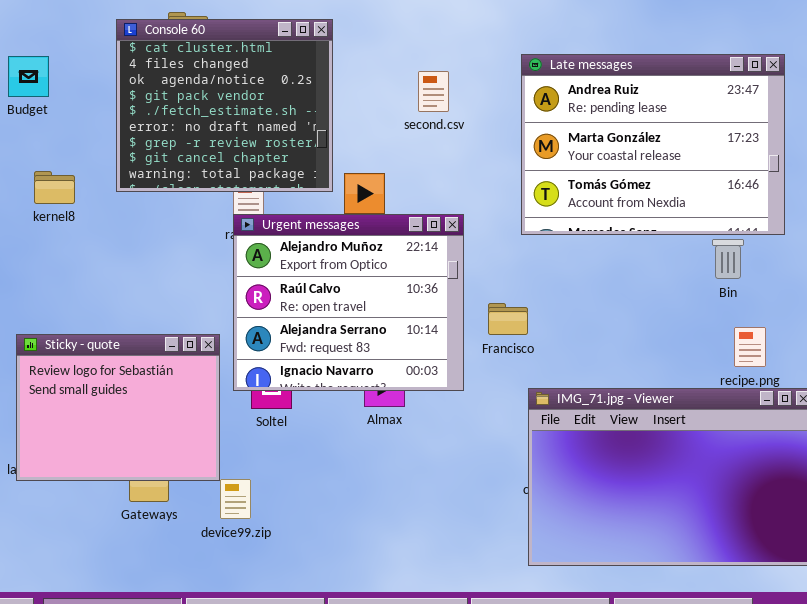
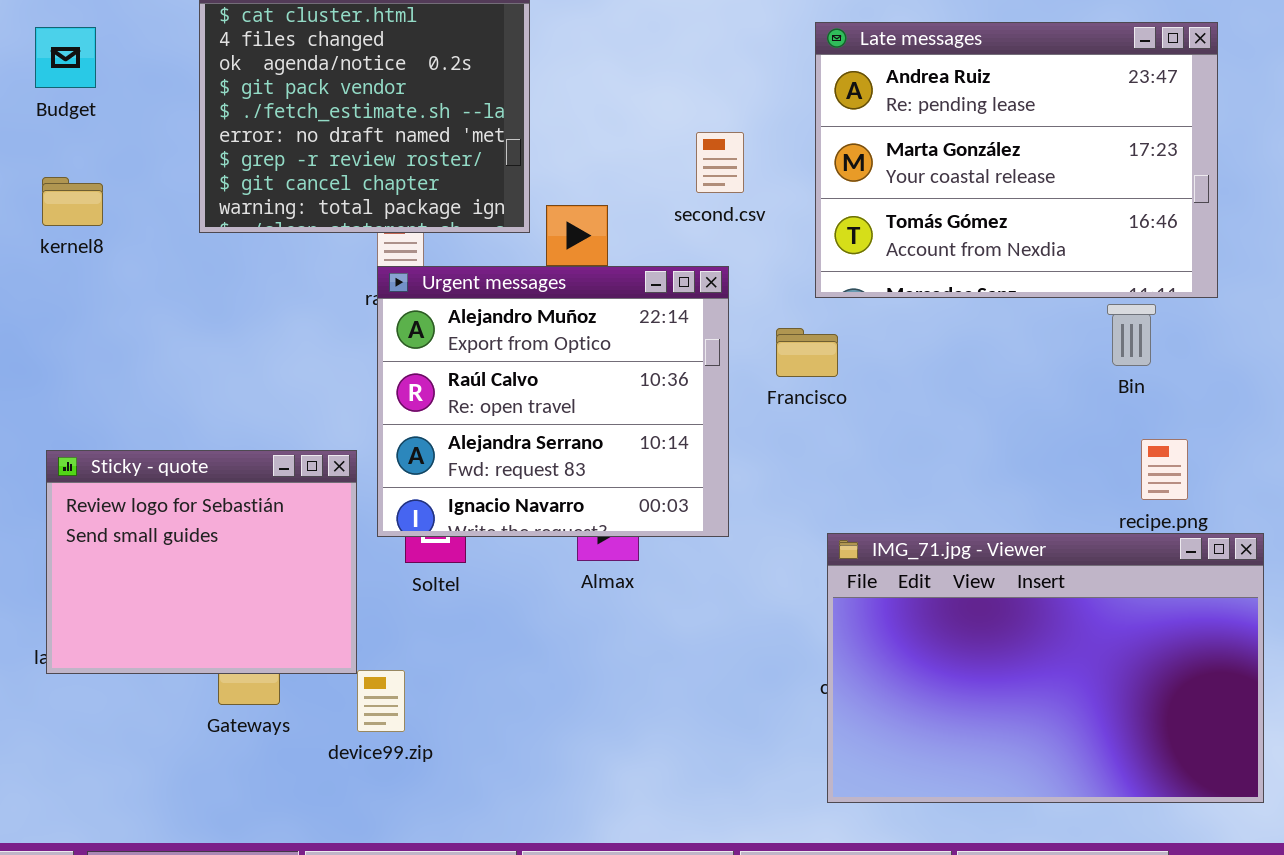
second.csv: [418,71,449,112] -> [696,132,744,193], moved
kernel8: [34,171,75,204] -> [42,177,103,226], moved
Francisco: [488,303,528,335] -> [776,328,838,377], moved

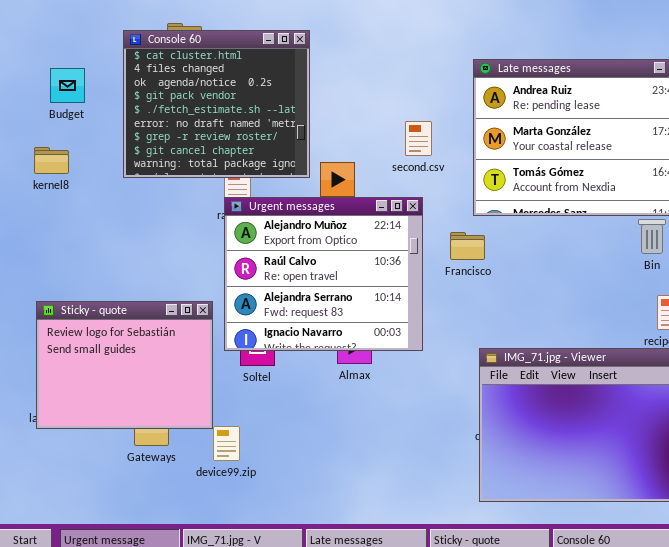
Budget: [35,27,96,88] -> [50,68,85,103], moved

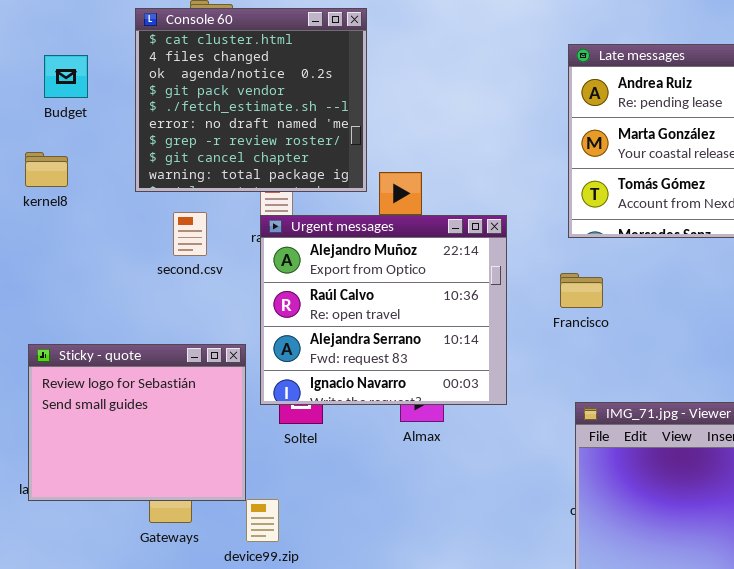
second.csv: [405,121,432,156] -> [173,212,207,256], moved
Francisco: [450,232,485,260] -> [560,273,603,308], moved

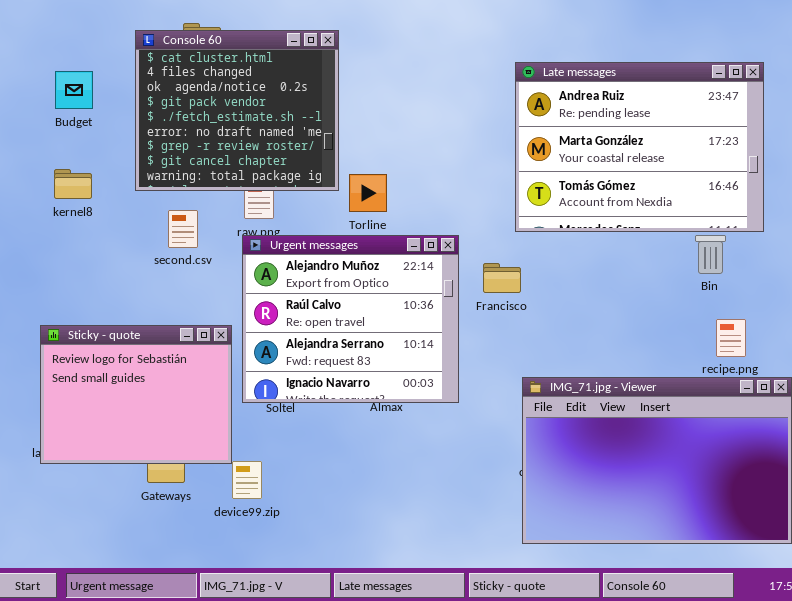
kernel8: [25,152,68,187] -> [54,169,92,199], moved
Urgent messages: [260,215,507,405] -> [242,235,459,403], moved
Francisco: [560,273,603,308] -> [483,263,521,293], moved

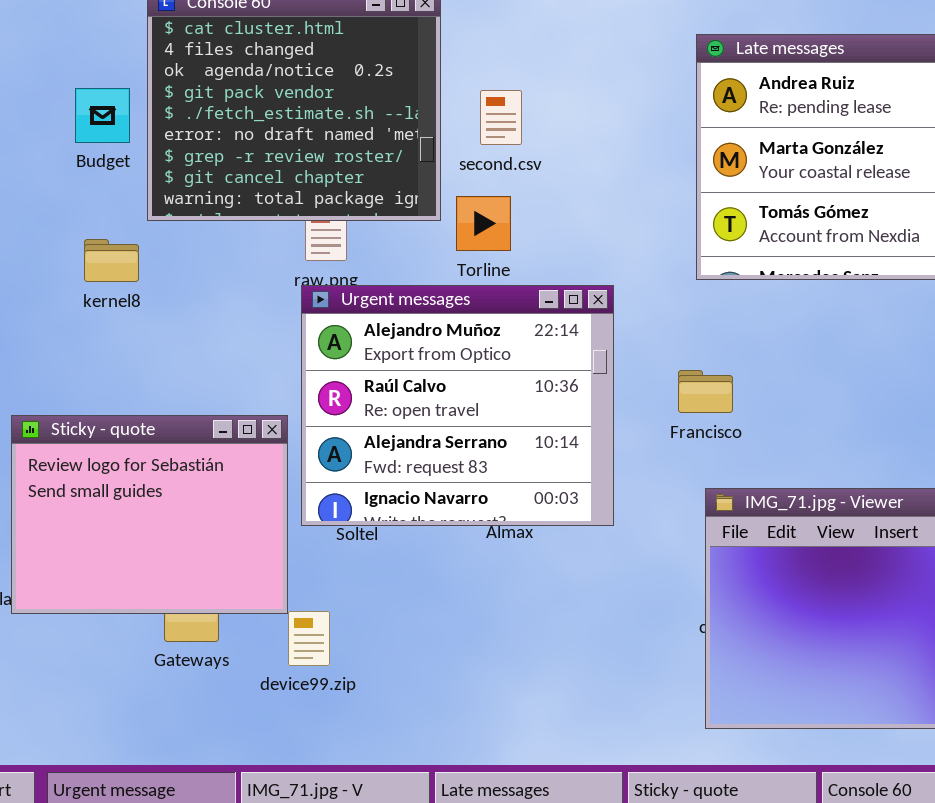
Budget: [55,71,93,109] -> [75,88,130,143], moved
kernel8: [54,169,92,199] -> [84,239,139,282], moved
second.csv: [168,210,198,248] -> [480,90,522,145], moved
Francisco: [483,263,521,293] -> [678,370,733,413], moved

